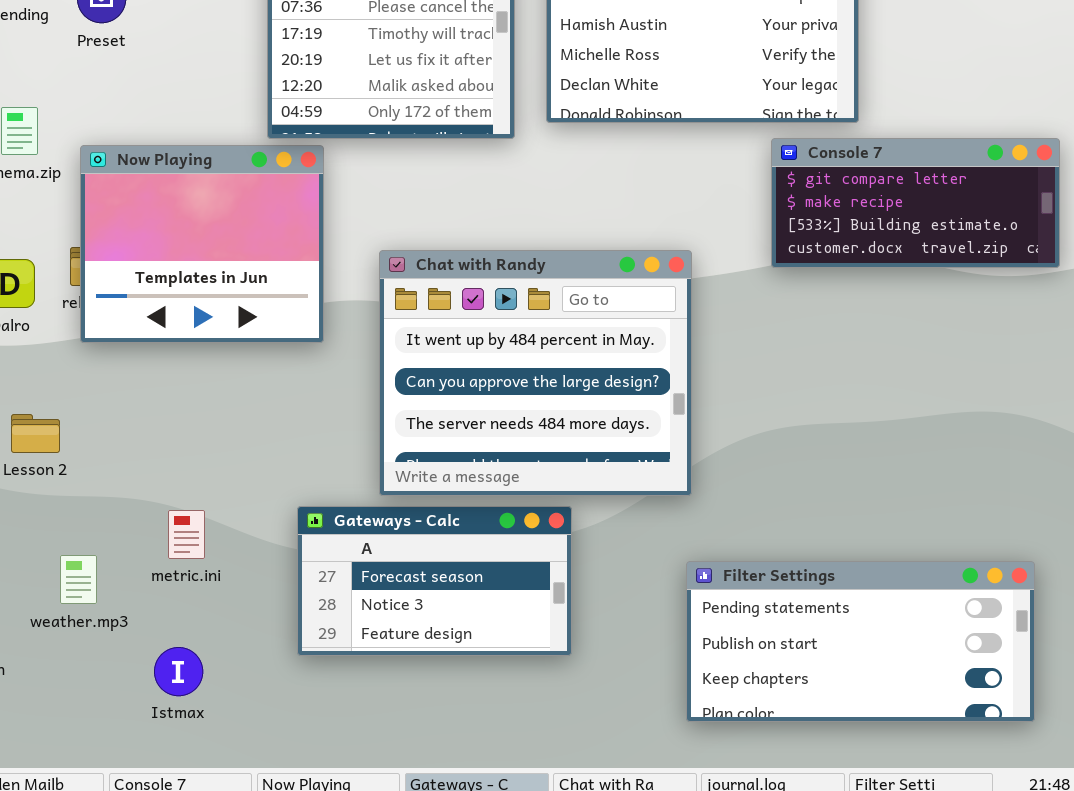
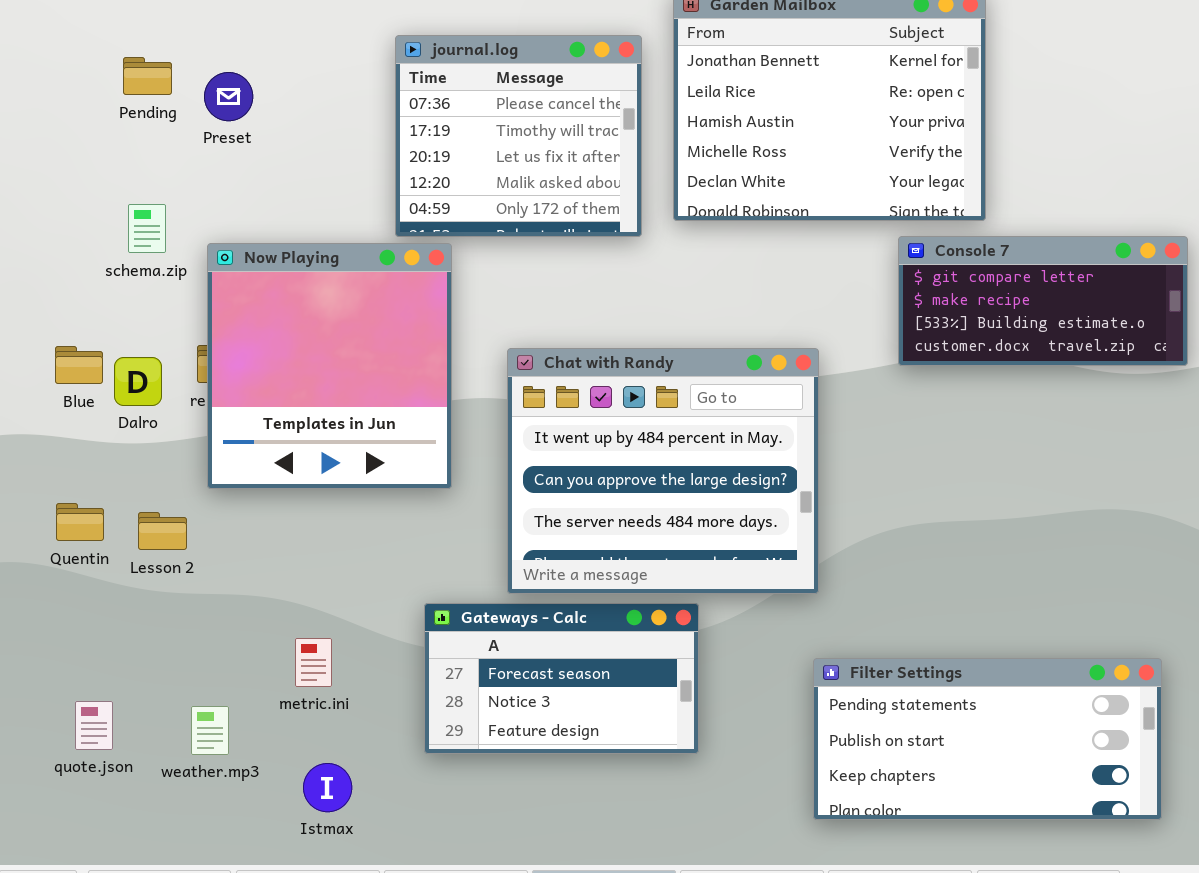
Now Playing: [80,145,324,343] -> [207,243,452,489], resized
metric.ini: [168,510,205,559] -> [295,638,332,687], moved
weather.mp3: [60,555,97,604] -> [191,706,229,755], moved
Istmax: [154,647,203,696] -> [303,763,352,812], moved

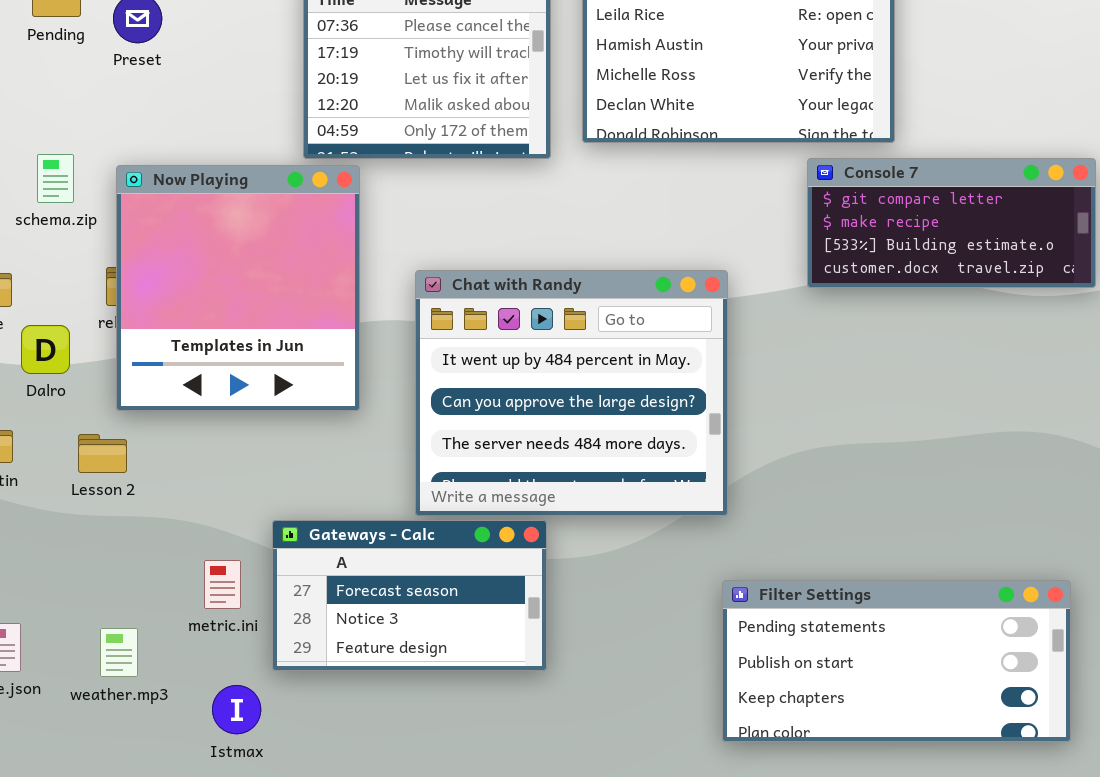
schema.zip: [128,204,166,253] -> [37,154,74,203], moved
Dalro: [114,357,162,406] -> [21,325,70,374], moved
Lesson 2: [138,512,187,550] -> [78,434,127,473], moved
Gateways - Calc: [424,603,699,754] -> [272,520,547,671], moved

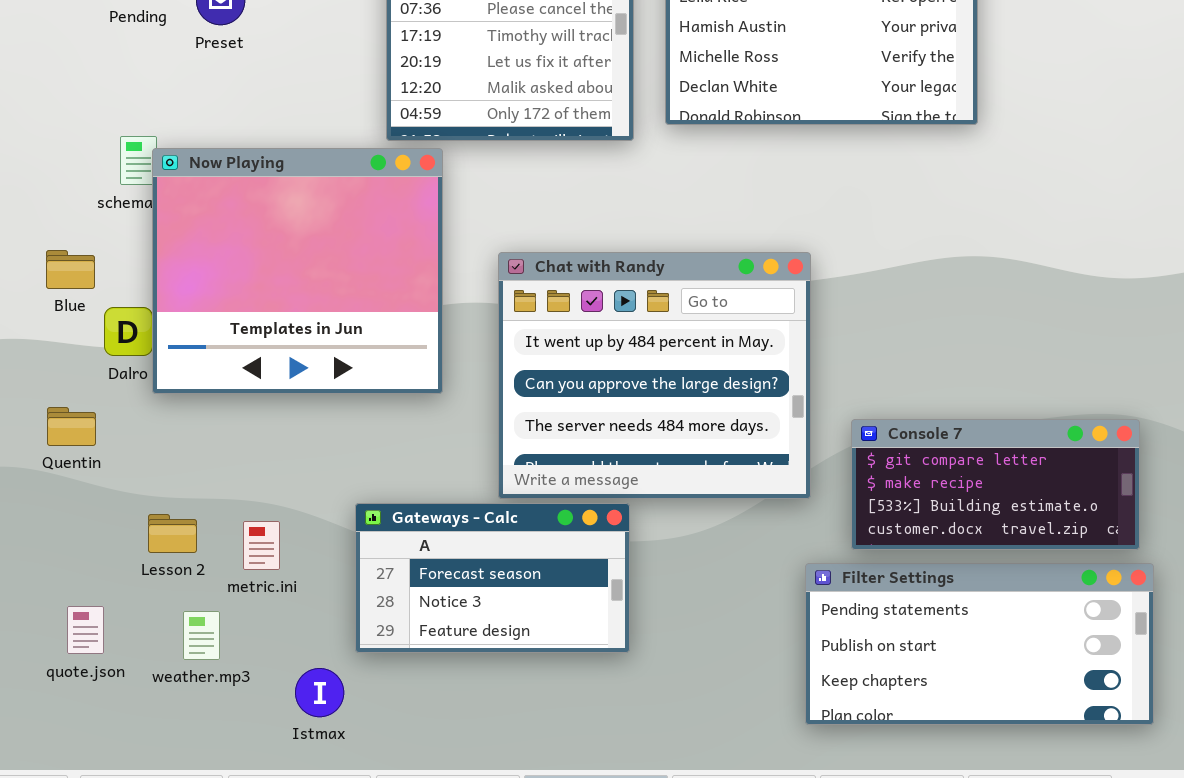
Console 7: [807,158,1096,288] -> [851,419,1140,550], moved
Now Playing: [116,165,360,411] -> [152,148,443,394], resized
Lesson 2: [78,434,127,473] -> [148,514,197,553], moved
metric.ini: [204,560,241,609] -> [243,521,280,570], moved

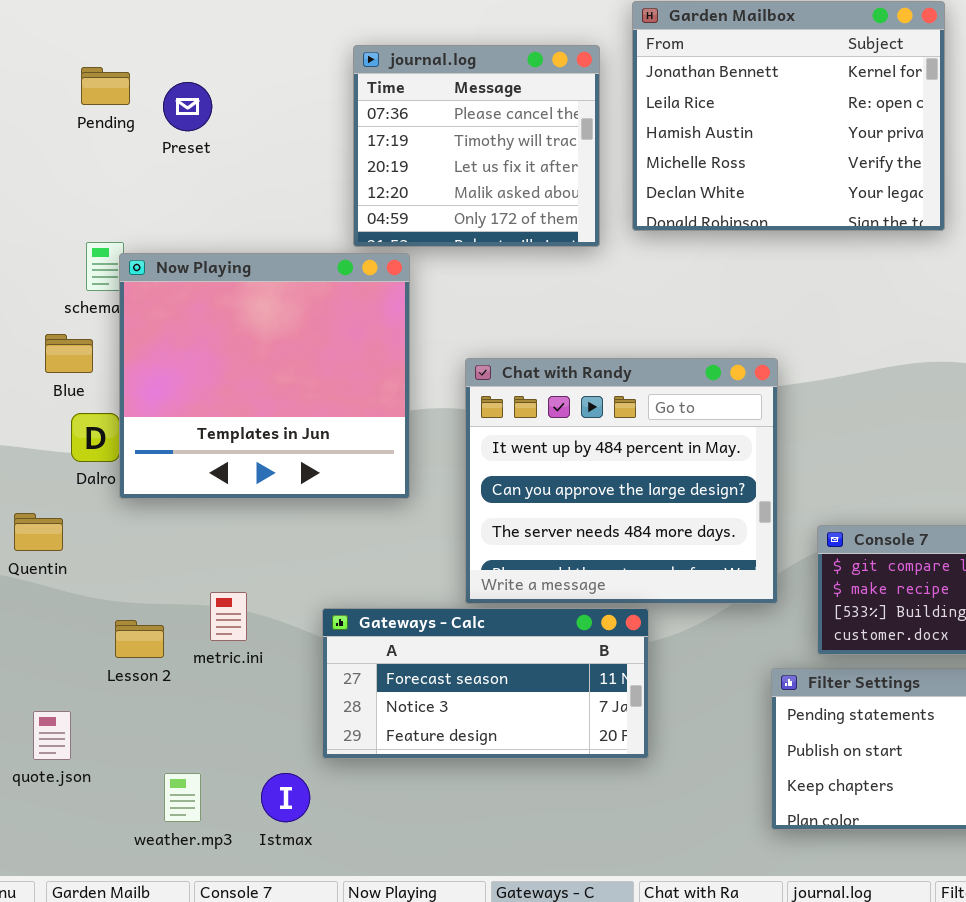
Blue: [46,250,95,289] -> [45,334,93,373], moved
Gateways - Calc: [355,503,630,653] -> [322,608,649,759], resized
metric.ini: [243,521,280,570] -> [210,592,247,641], moved
weather.mp3: [183,611,220,660] -> [164,773,201,822], moved

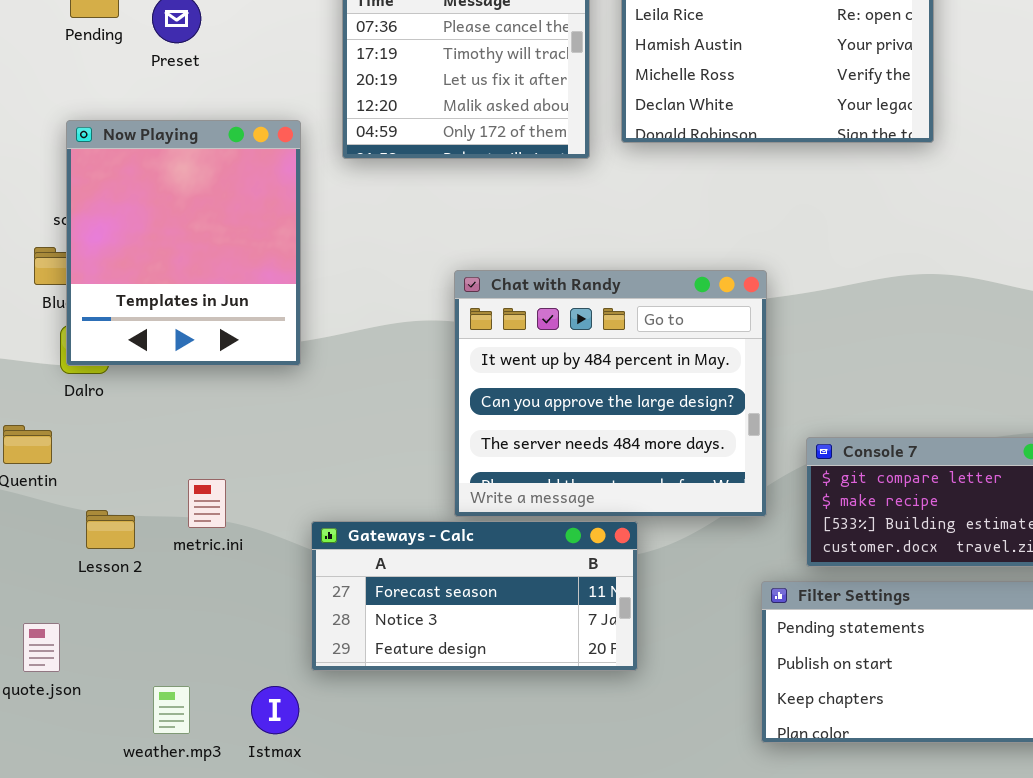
Now Playing: [119,253,410,499] -> [66,120,301,366], moved, resized
metric.ini: [210,592,247,641] -> [188,479,226,528], moved
Lesson 2: [115,620,164,658] -> [86,510,135,549], moved

